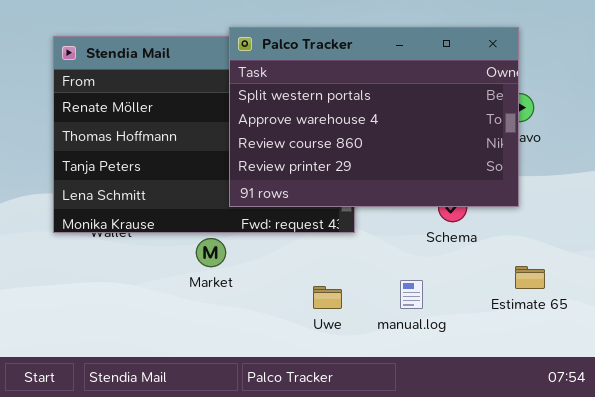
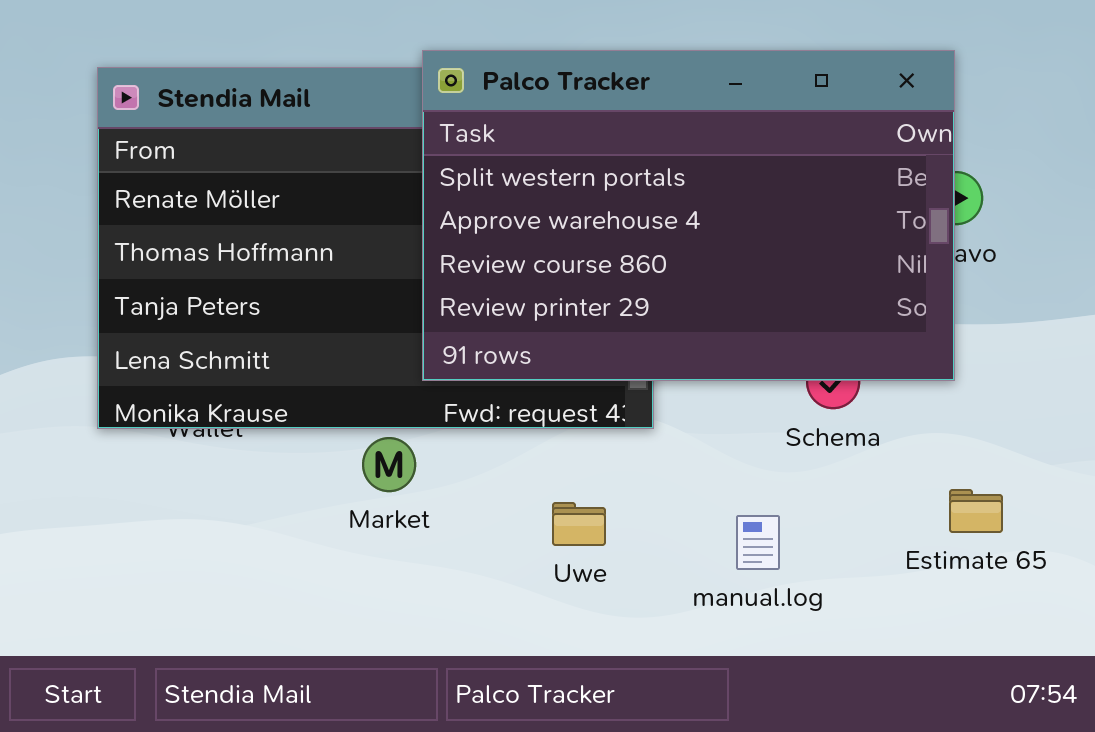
Uwe: [313,286,342,309] -> [552,502,606,546], moved

